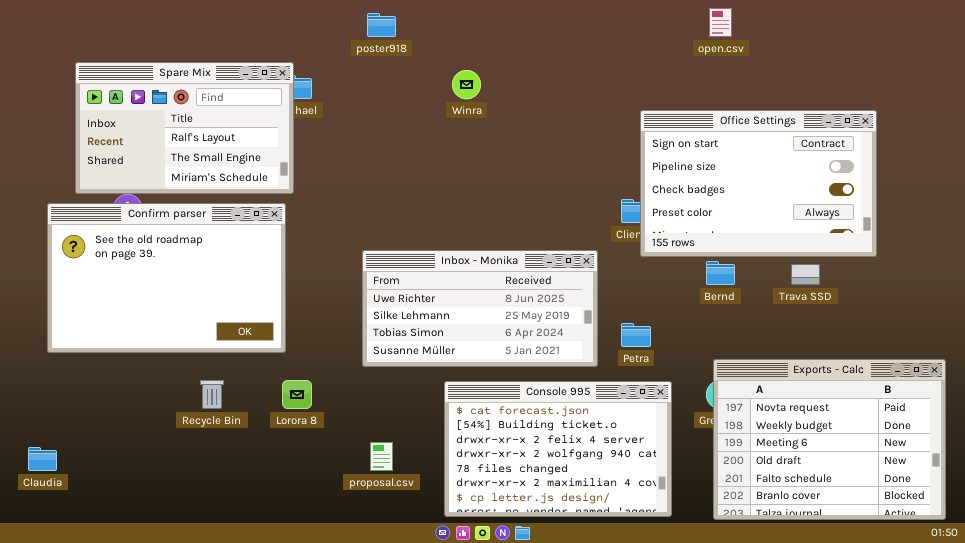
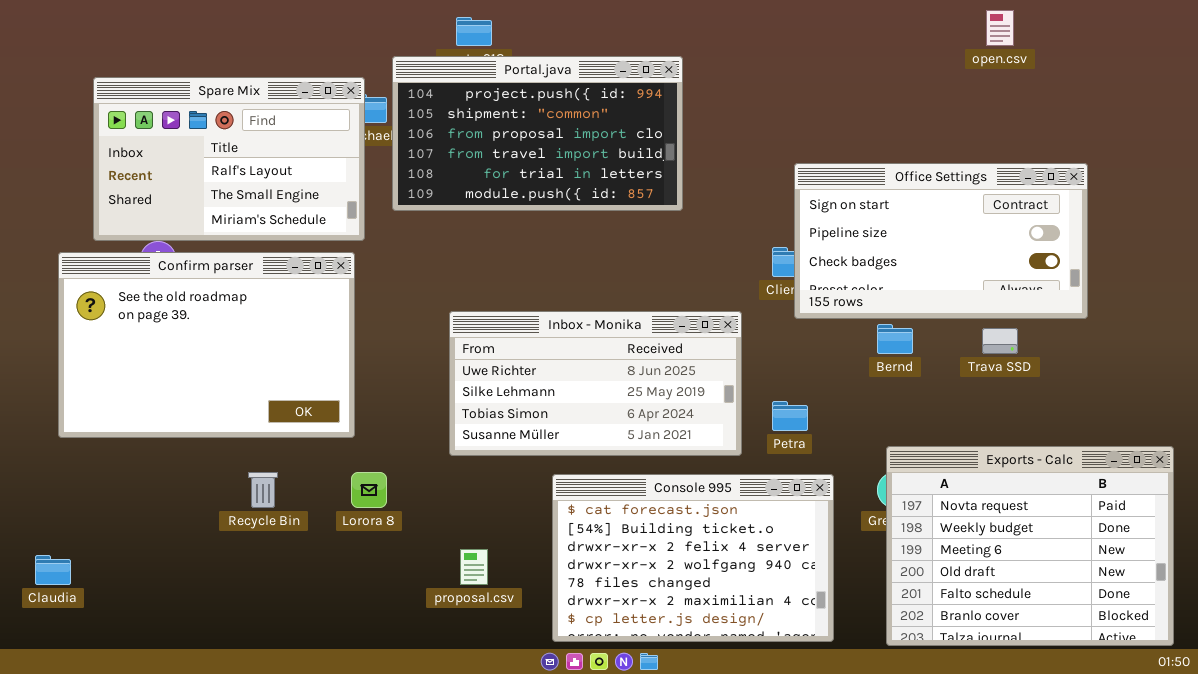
open.csv: [709,8,732,37] -> [986,10,1014,46], moved
Portal.java: none -> [392,56,683,211], opened
Office Settings: [640,110,877,257] -> [794,163,1088,319], resized

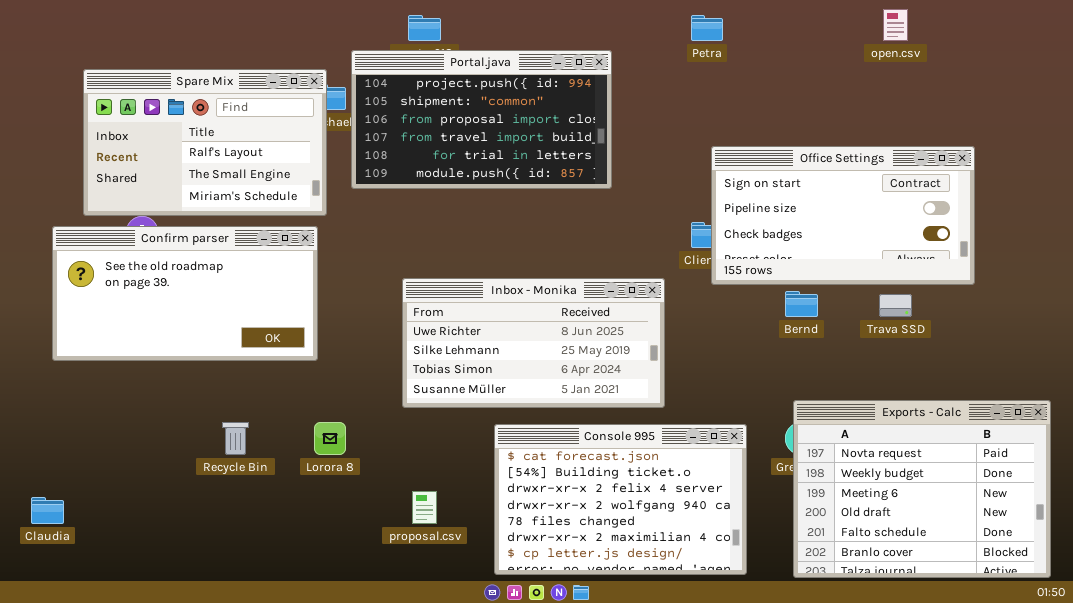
Confirm parser: [58,252,355,438] -> [52,226,318,361], resized
Petra: [772,401,808,431] -> [691,15,723,41], moved

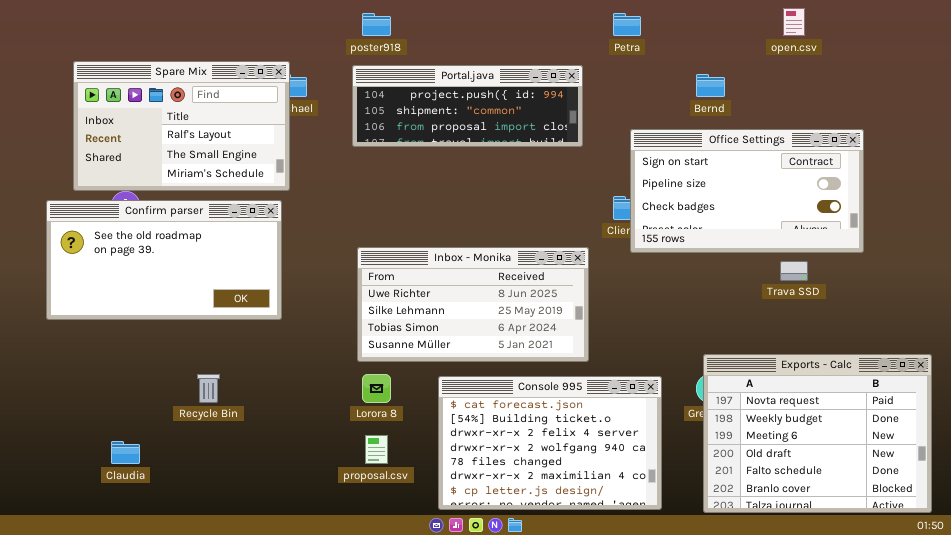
Portal.java: [351,50,612,189] -> [352,65,583,147], moved, resized
Bernd: [785,291,818,317] -> [696,74,725,97], moved
Lorora 8: [314,422,346,455] -> [362,374,391,403], moved
Claudia: [31,497,64,524] -> [111,441,140,464], moved

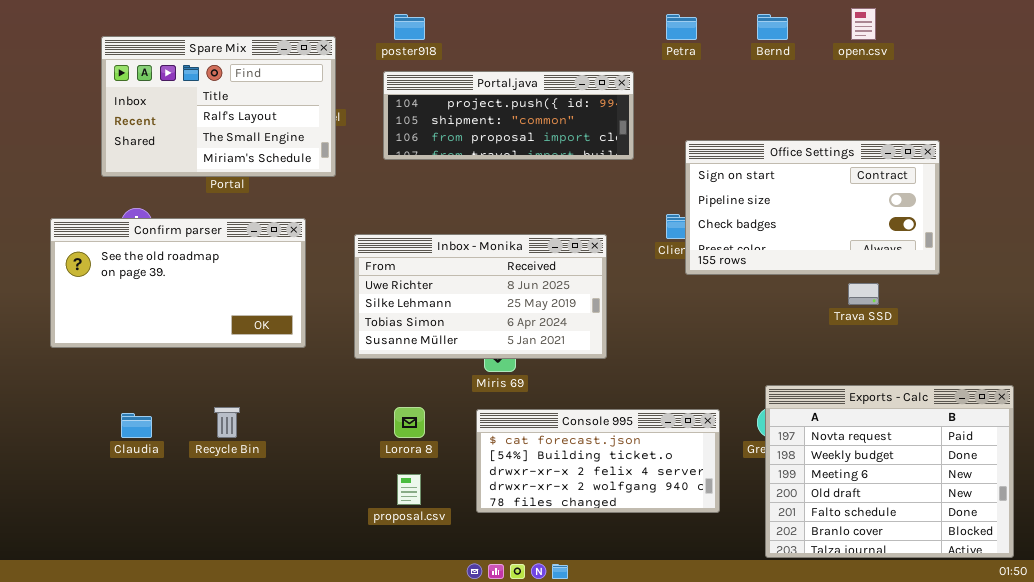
Spare Mix: [73,61,290,191] -> [101,36,336,177], moved
Bernd: [696,74,725,97] -> [757,14,788,40], moved
Inbox - Monika: [357,247,589,362] -> [354,234,607,359], moved
Console 995: [438,376,662,510] -> [476,409,720,513], resized
Claudia: [111,441,140,464] -> [121,413,152,438], moved

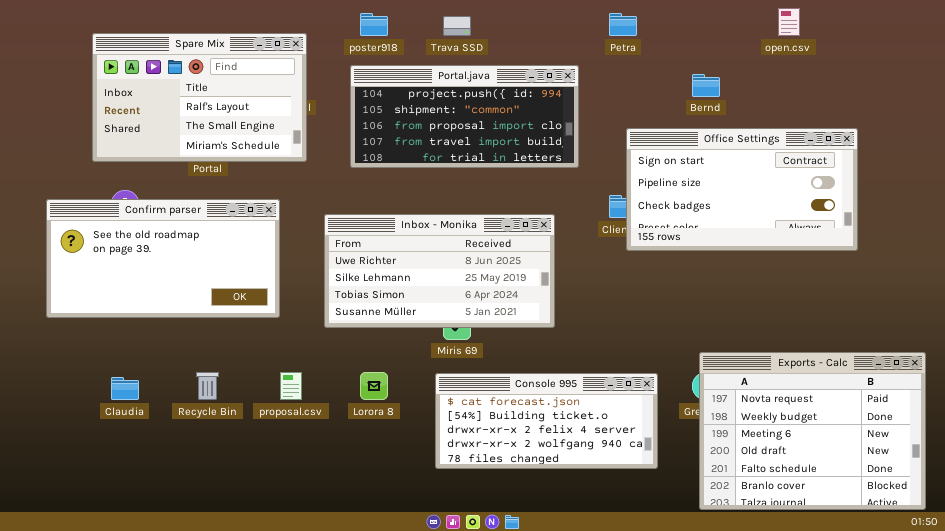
Bernd: [757,14,788,40] -> [692,74,720,97], moved
Portal.java: [383,71,634,160] -> [350,65,579,168], resized
Trava SSD: [848,283,879,305] -> [443,16,471,36], moved
proposal.csv: [397,474,421,505] -> [280,372,302,400], moved

